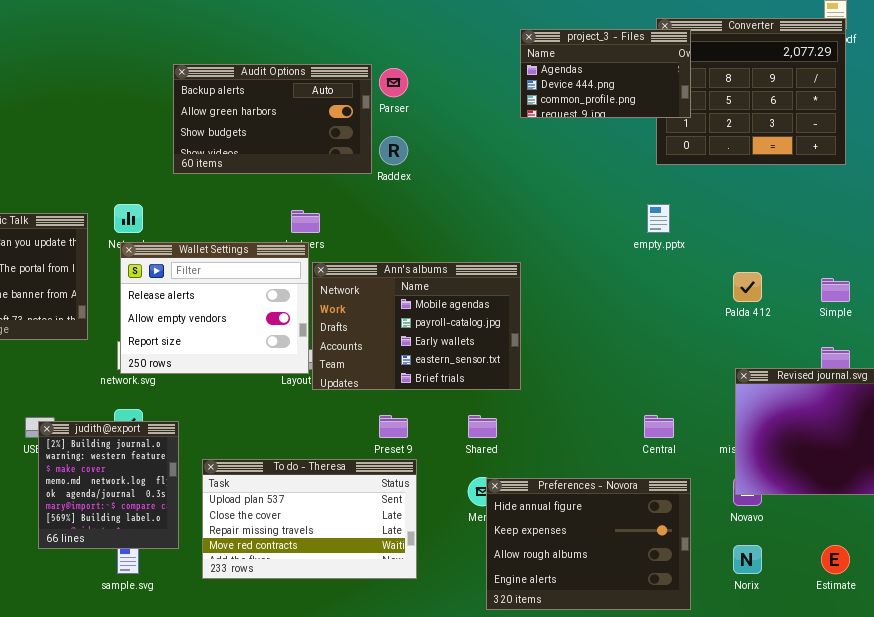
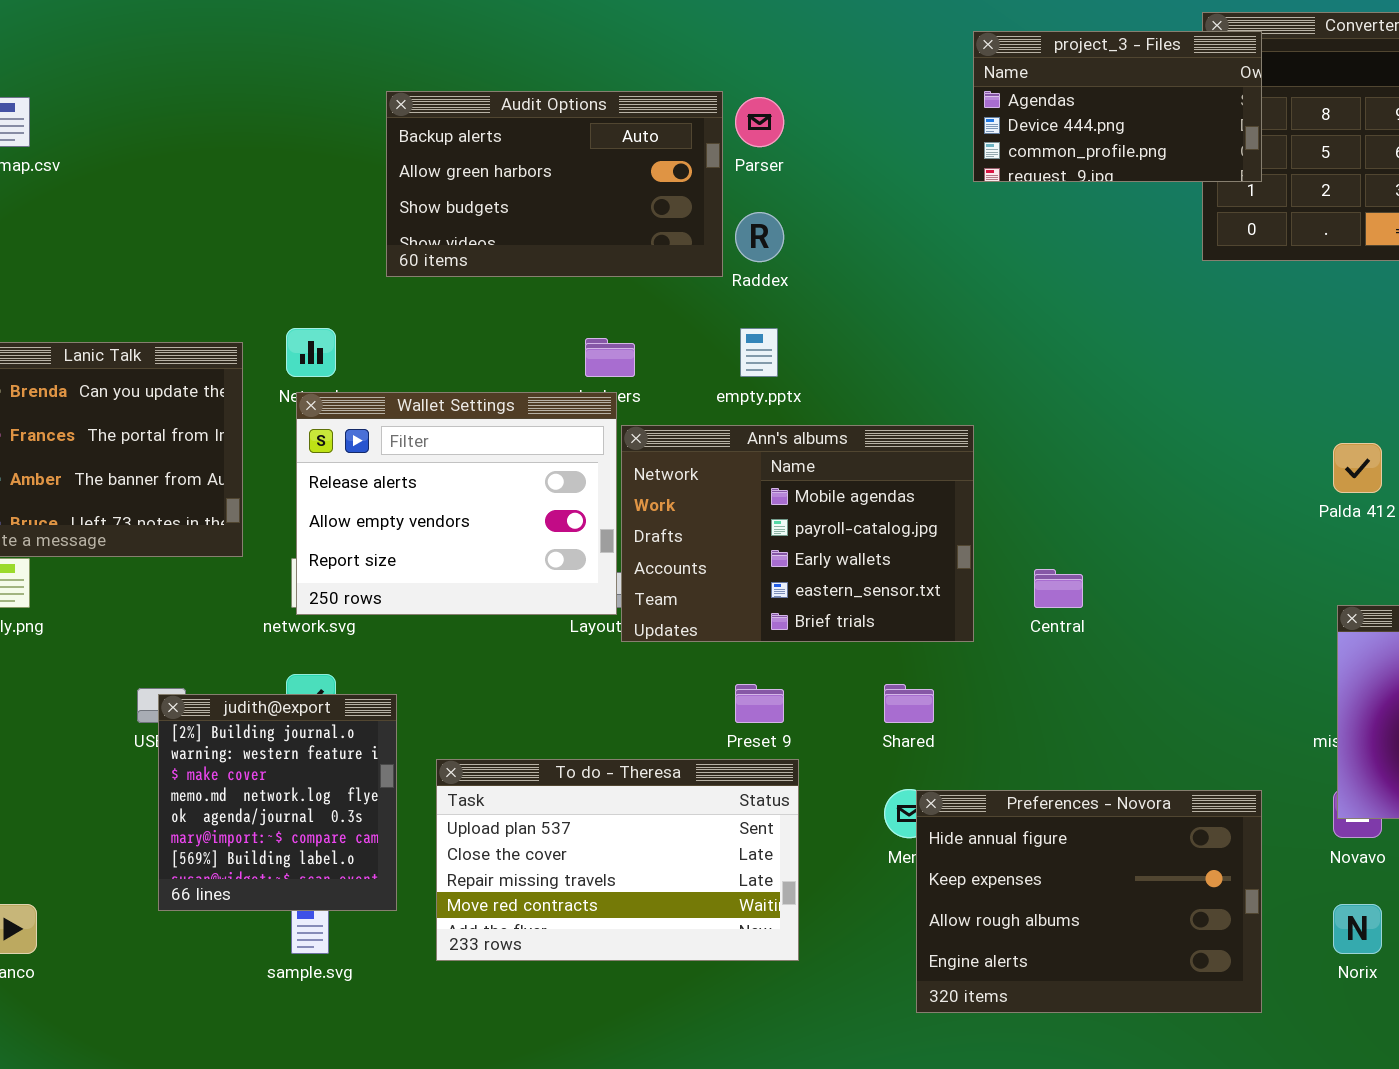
empty.pptx: [647,204,670,233] -> [740,328,778,377], moved
Central: [644,415,674,438] -> [1034,569,1083,608], moved

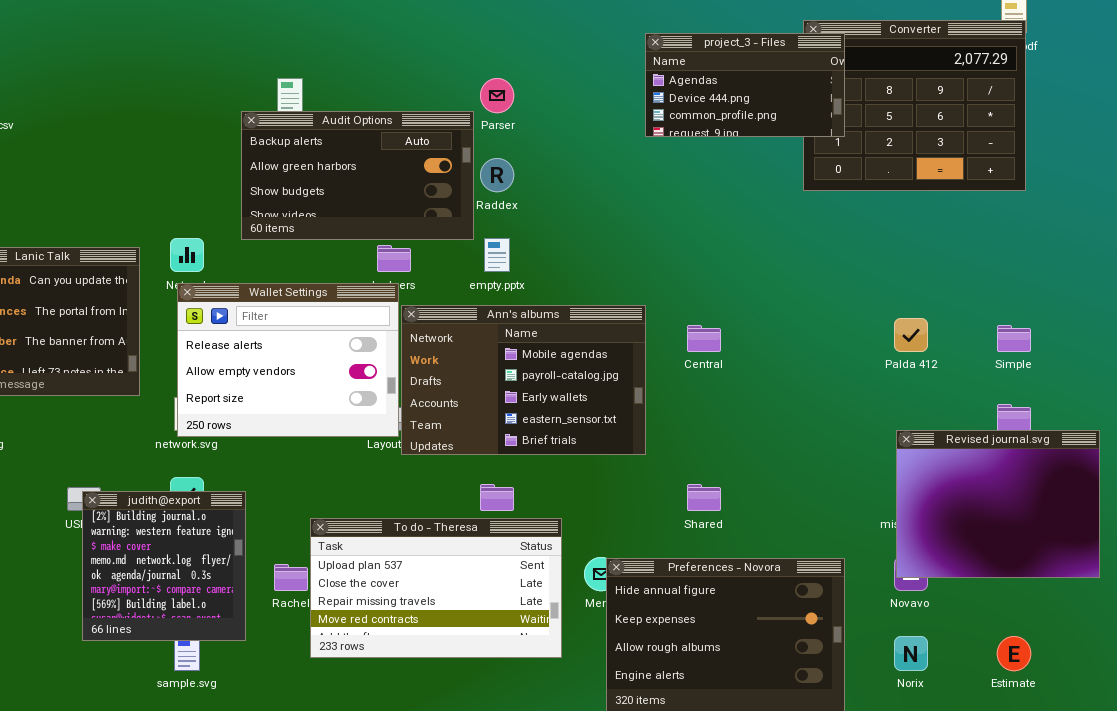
Audit Options: [386,91,723,277] -> [241,111,474,240], moved
Central: [1034,569,1083,608] -> [687,325,721,352], moved
Shared: [884,684,934,723] -> [687,484,721,511], moved
To do - Theresa: [436,759,799,961] -> [310,518,562,658], moved

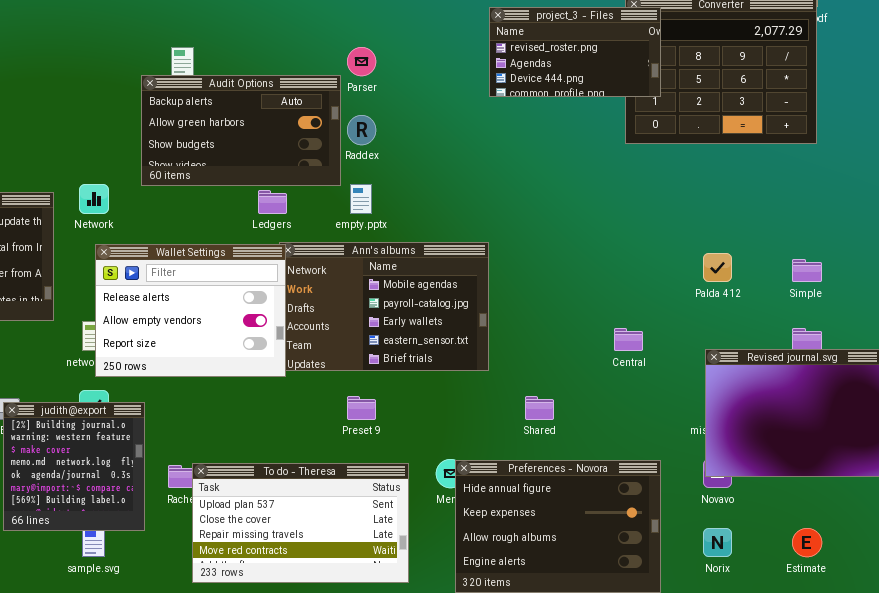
project_3 - Files: [645,33,845,137] -> [489,7,661,97], scrolled up 1 row
Wallet Settings: [177,283,399,437] -> [95,244,286,377], moved
Central: [687,325,721,352] -> [614,328,643,351], moved
To do - Theresa: [310,518,562,658] -> [192,463,409,583], moved

